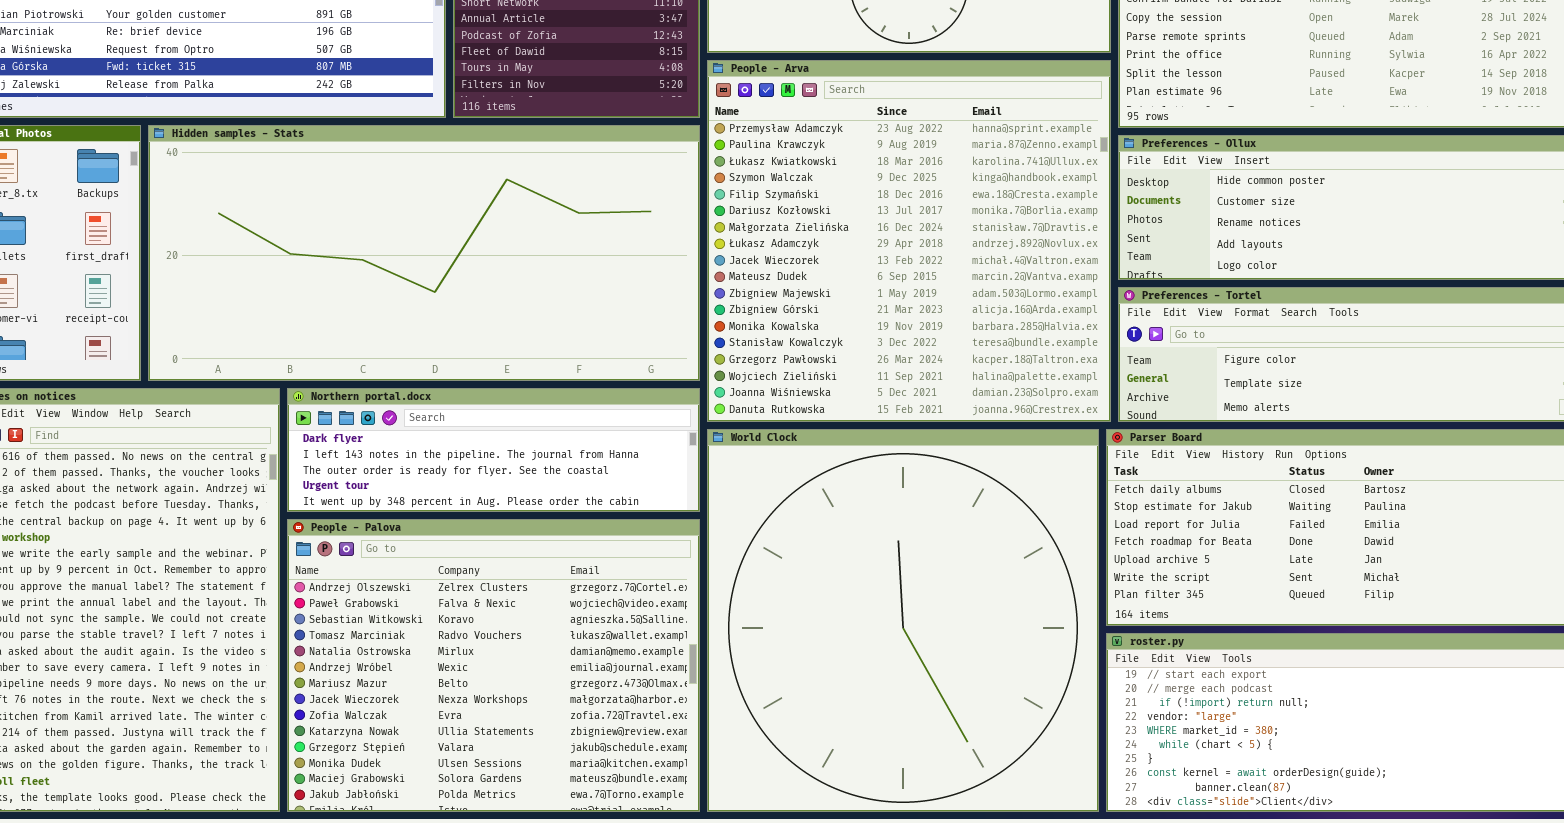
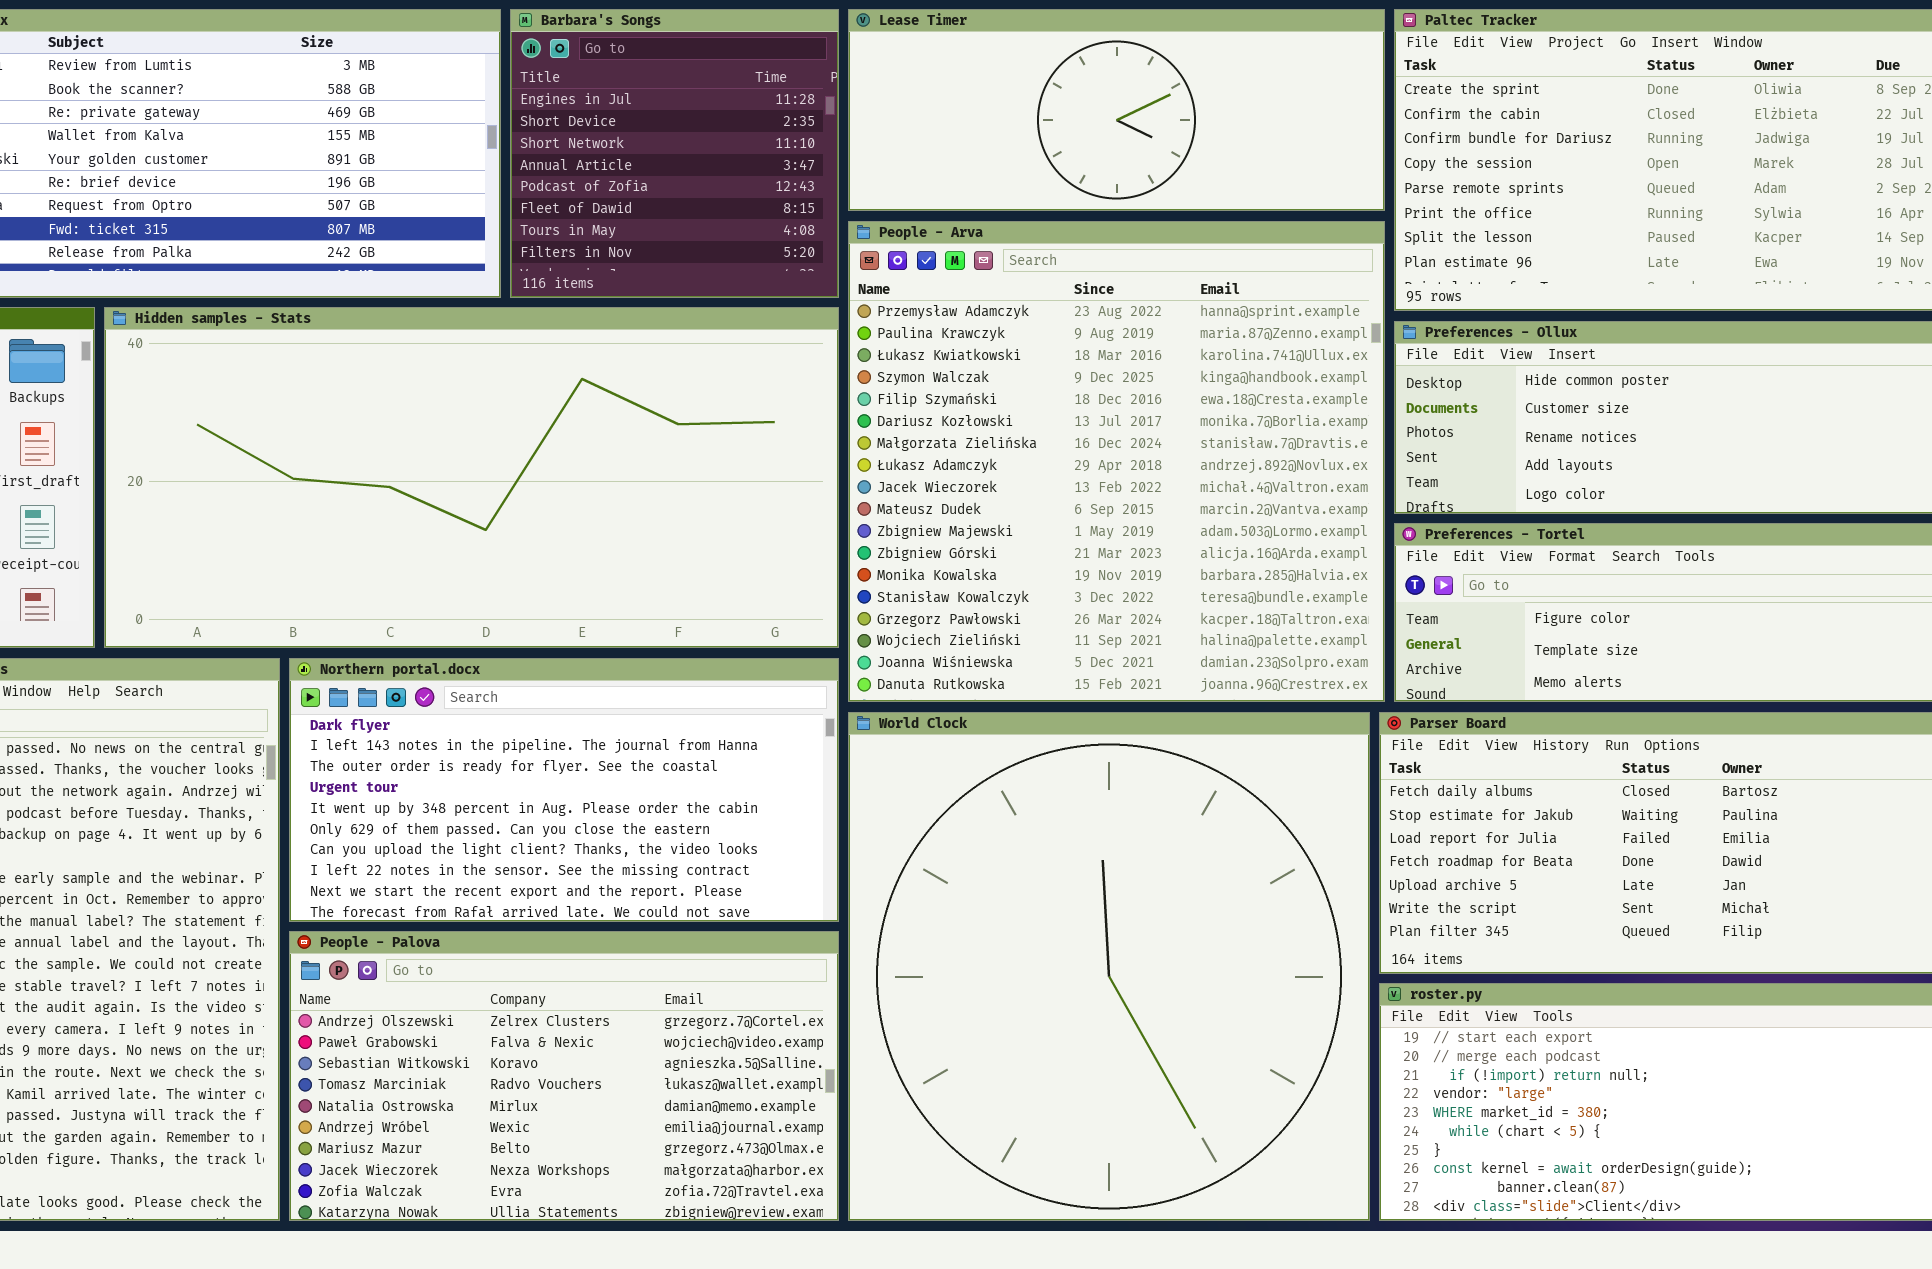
Northern portal.docx: [287,388,700,512] -> [289,658,839,922], resized
People - Palova: [287,519,700,812] -> [289,931,839,1221], resized

